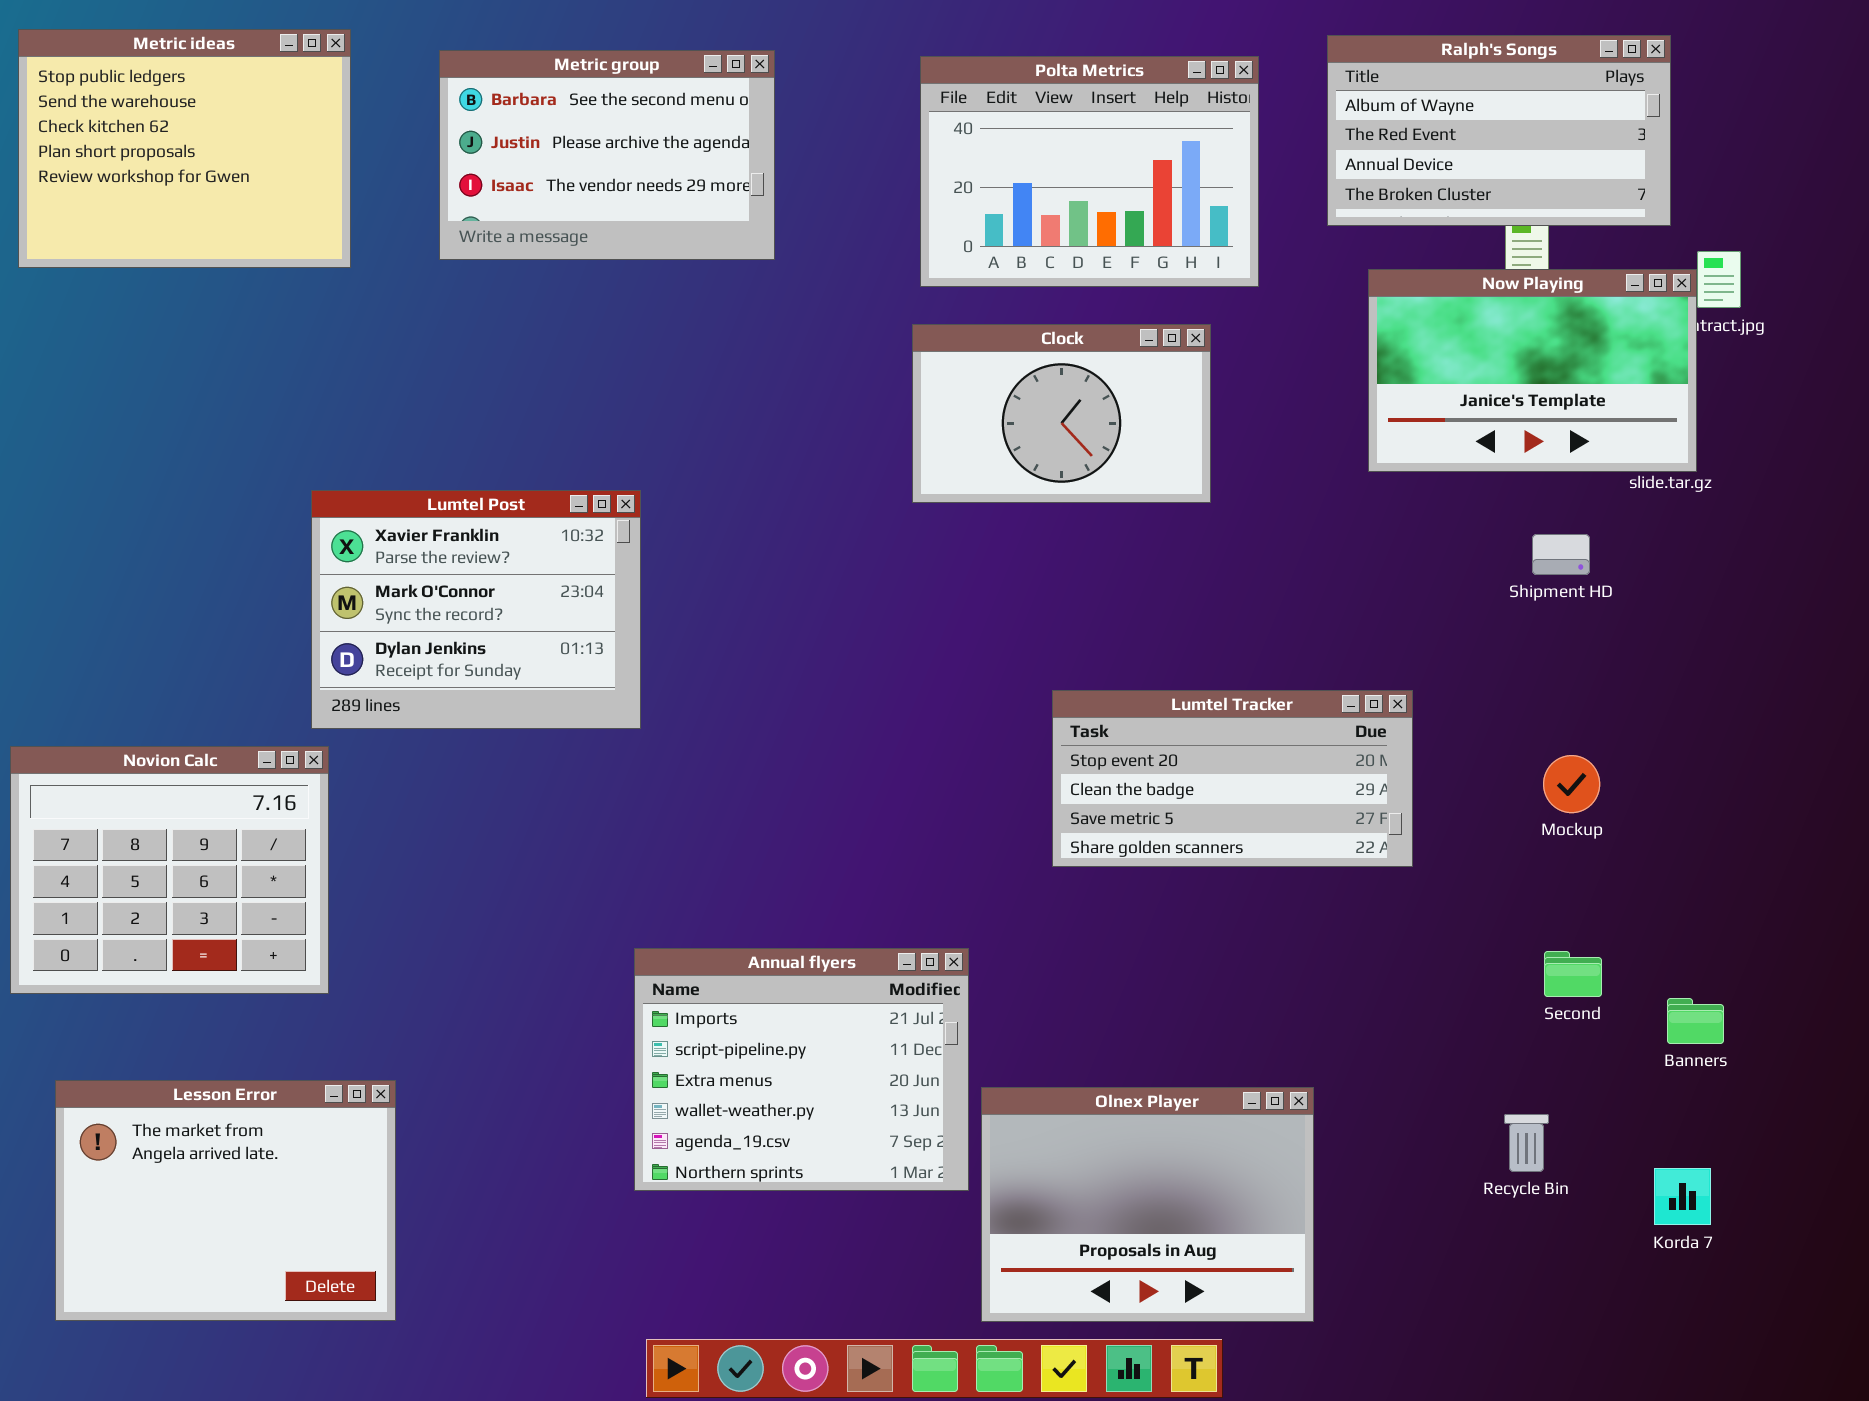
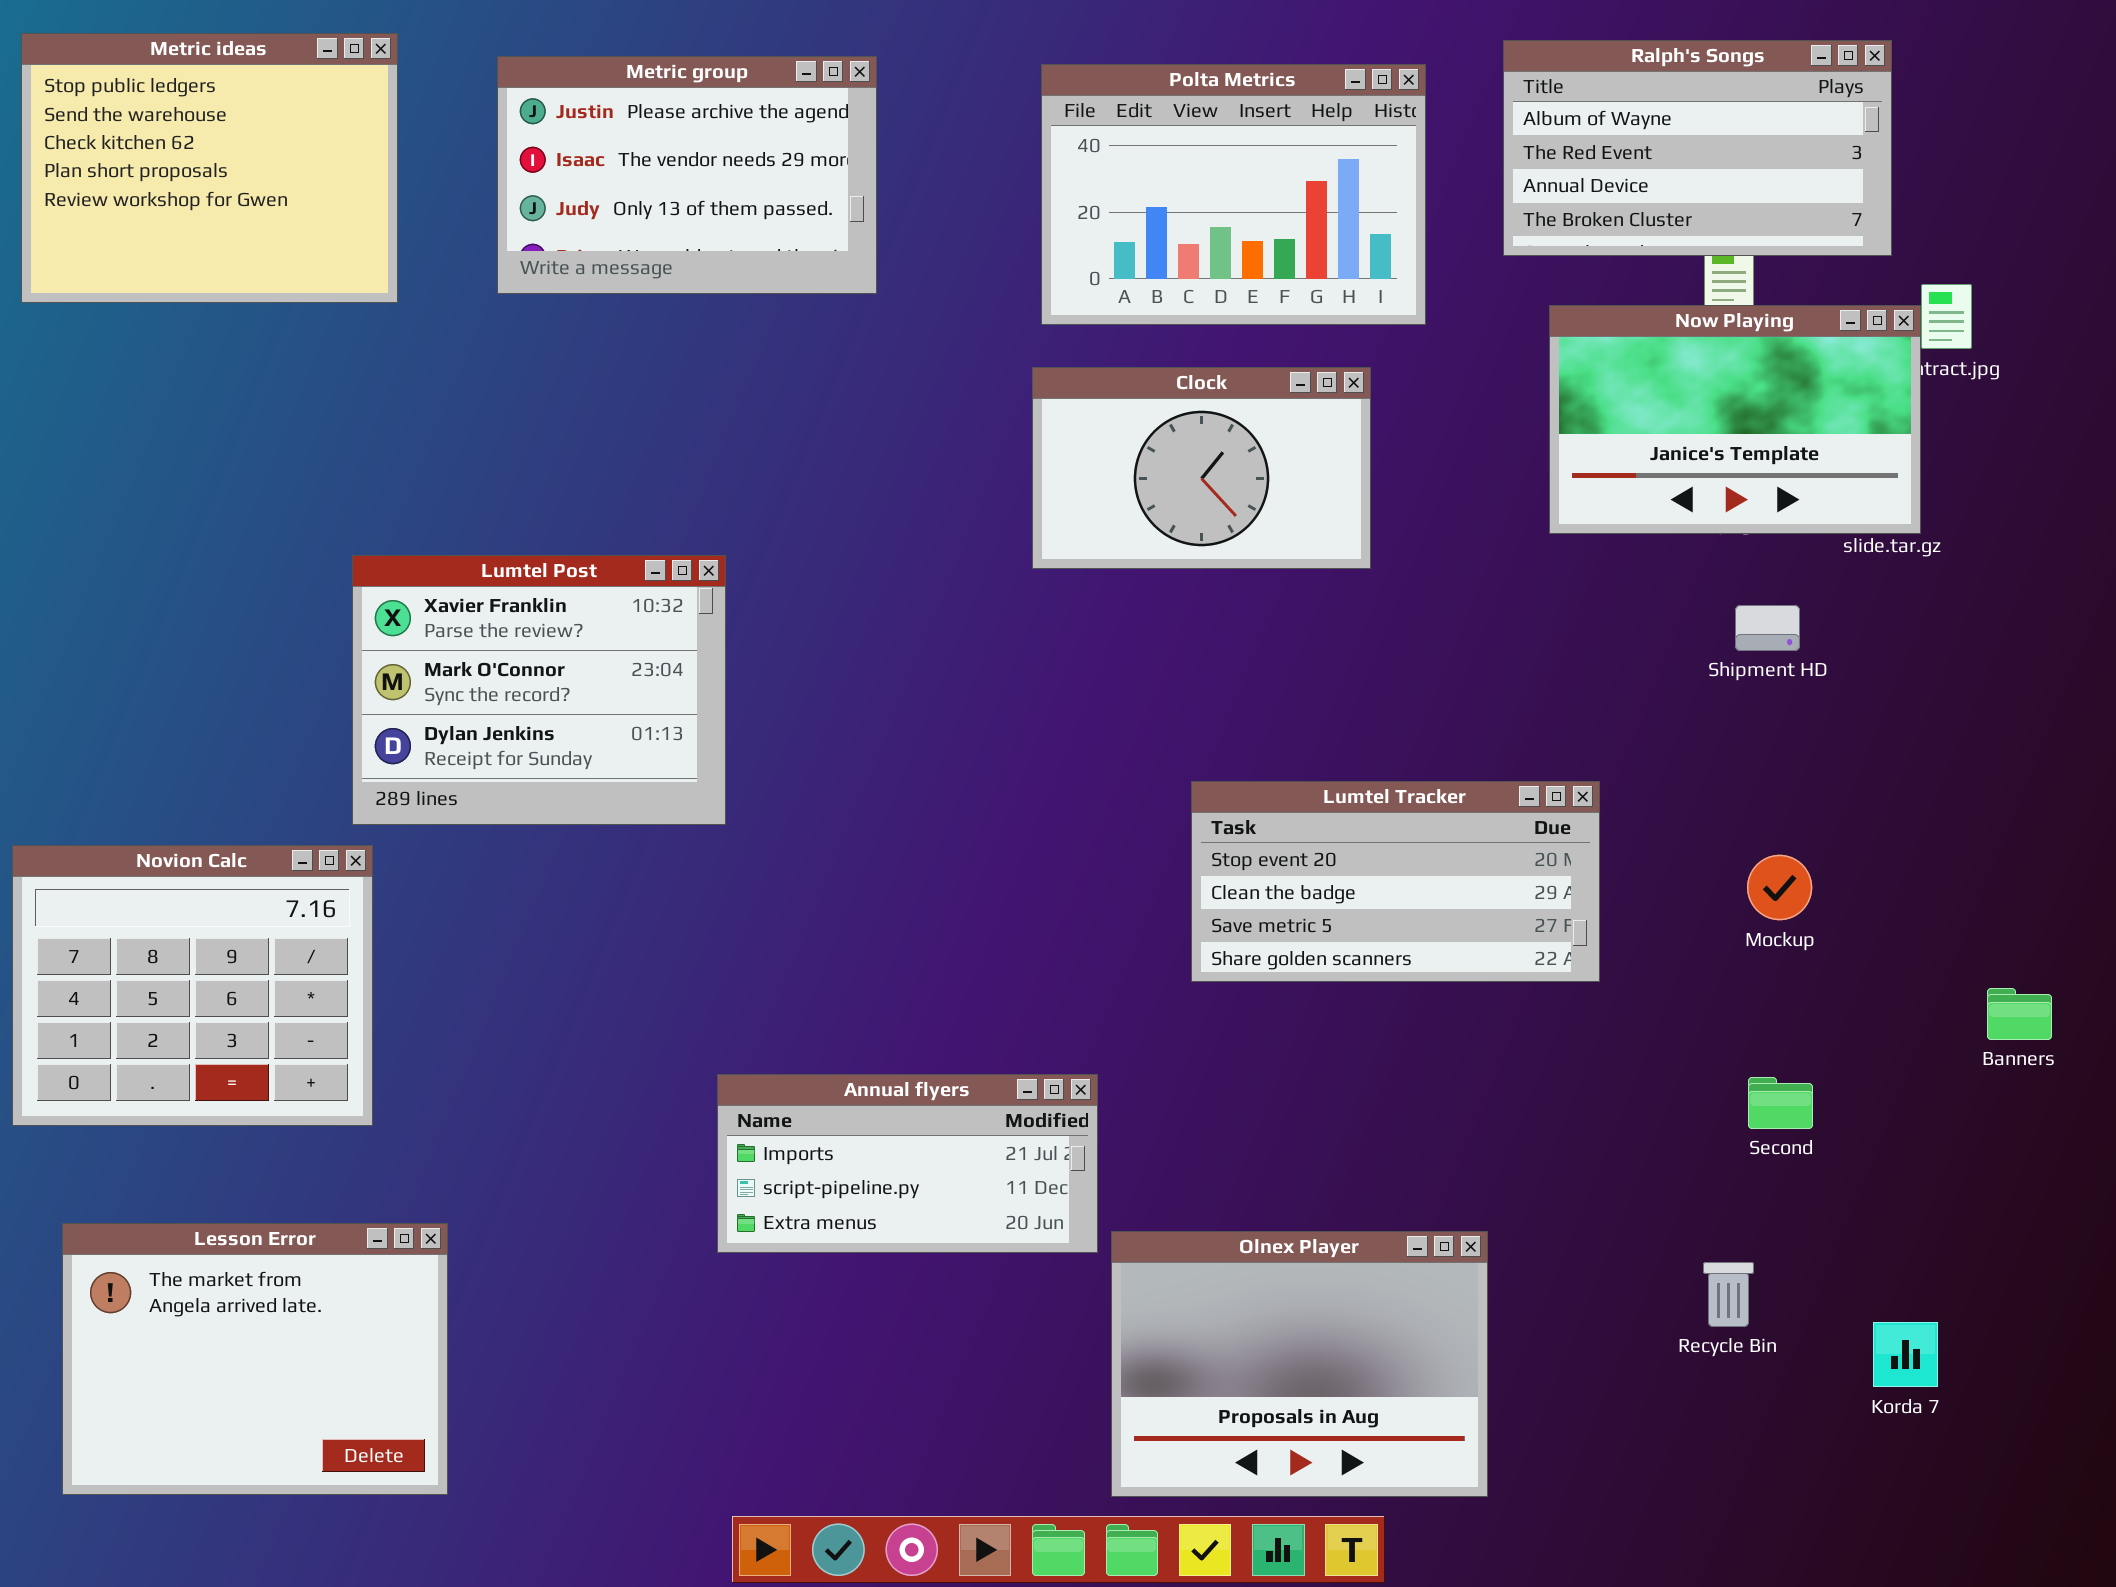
Metric group: [439,50,775,260] -> [497,56,877,294], scrolled down 1 row
Annual flyers: [634,948,969,1191] -> [717,1074,1098,1253], resized
Banners: [1667,998,1724,1044] -> [1987,988,2052,1040], moved

